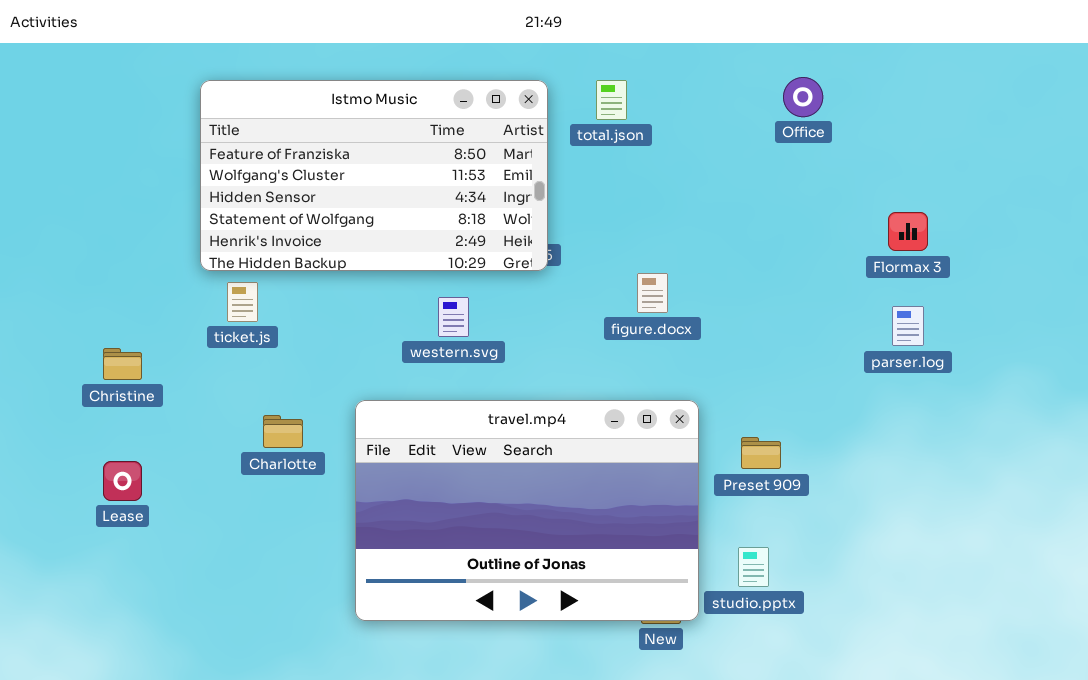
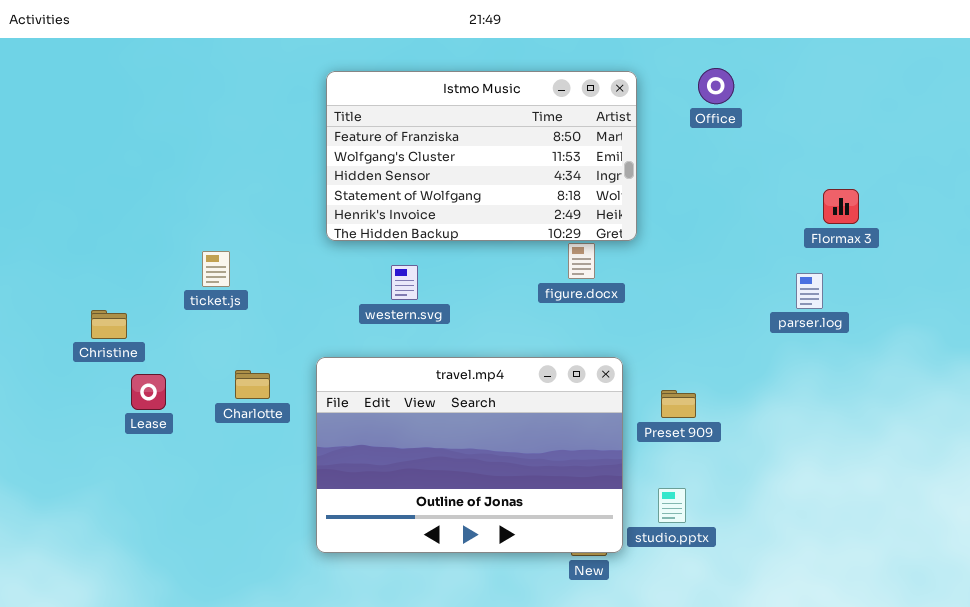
Istmo Music: [200,80,548,271] -> [326,71,637,241], moved
Flormax 3: [888,212,928,251] -> [823,189,859,224], moved
Lease: [103,461,142,501] -> [131,374,166,410], moved

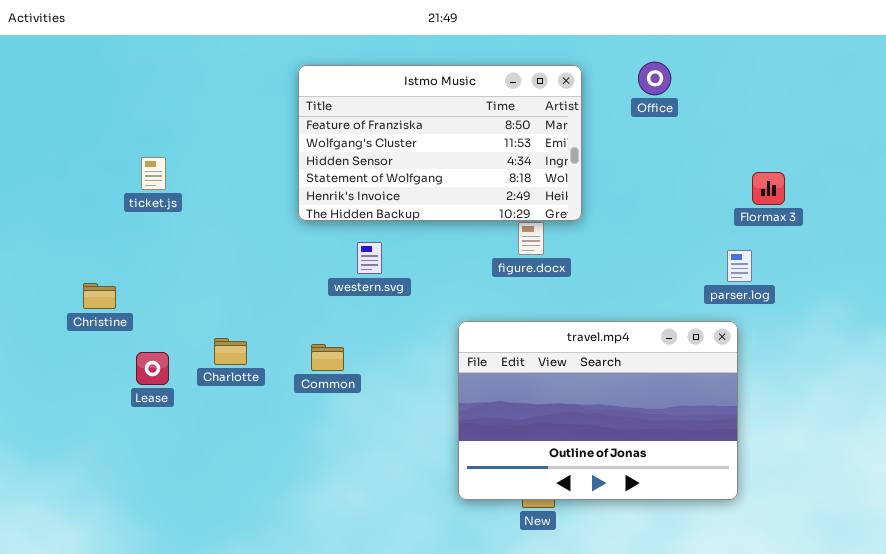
ticket.js: [202,251,230,287] -> [141,157,166,190], moved
travel.mp4: [316,357,623,553] -> [458,321,738,500], moved
Lease: [131,374,166,410] -> [136,352,169,385], moved

